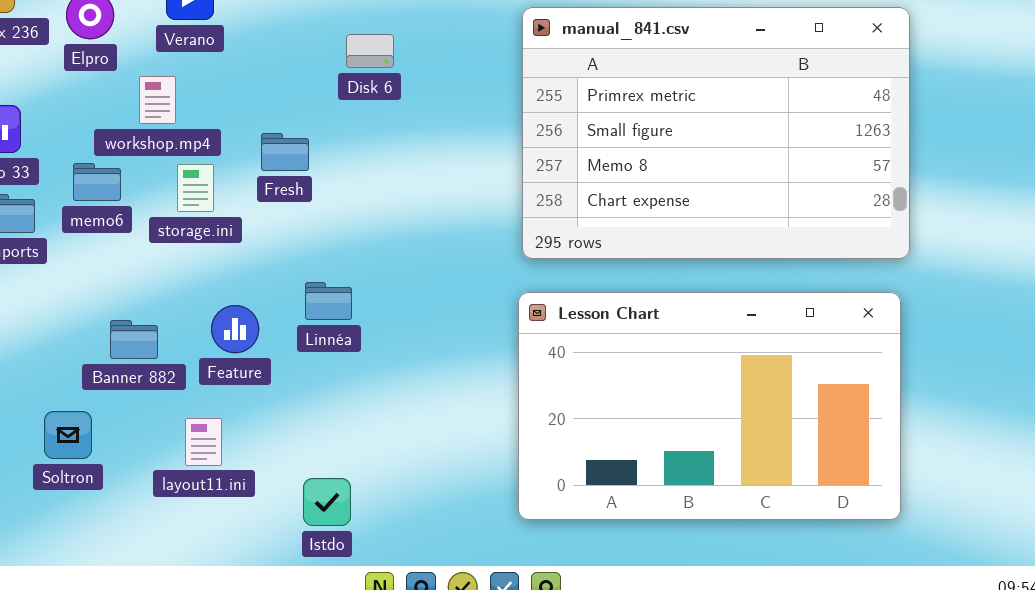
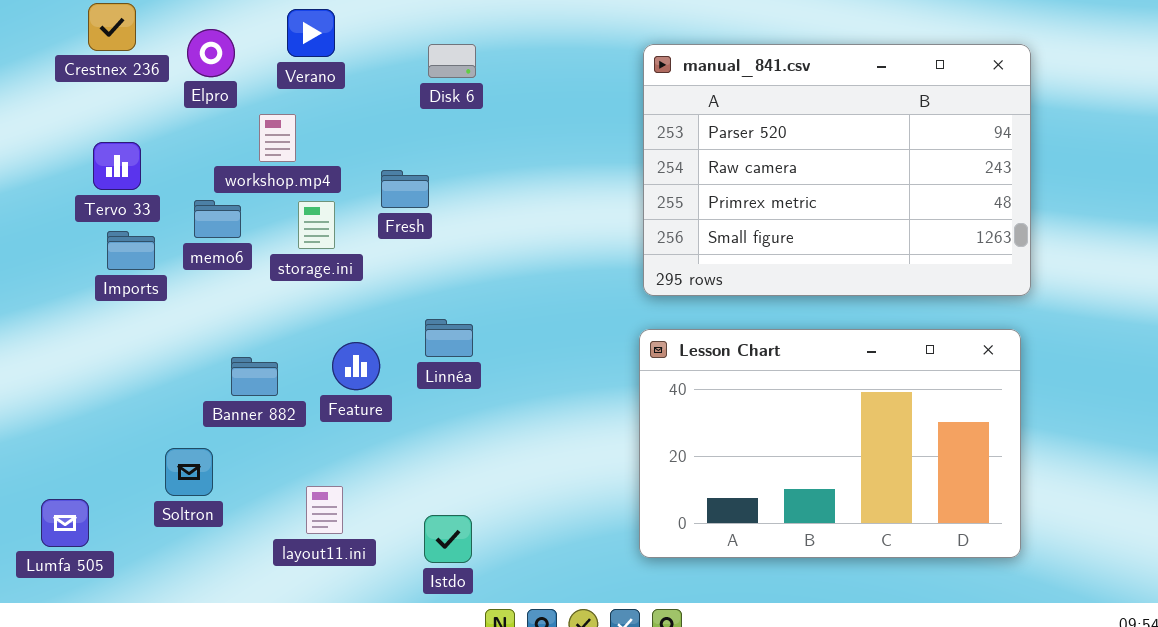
manual_841.csv: [522,7,910,259] -> [643,44,1031,296], scrolled up 2 rows
Disk 6: [346,34,394,68] -> [428,44,476,78], moved
layout11.ini: [185,418,222,466] -> [306,486,343,534], moved

